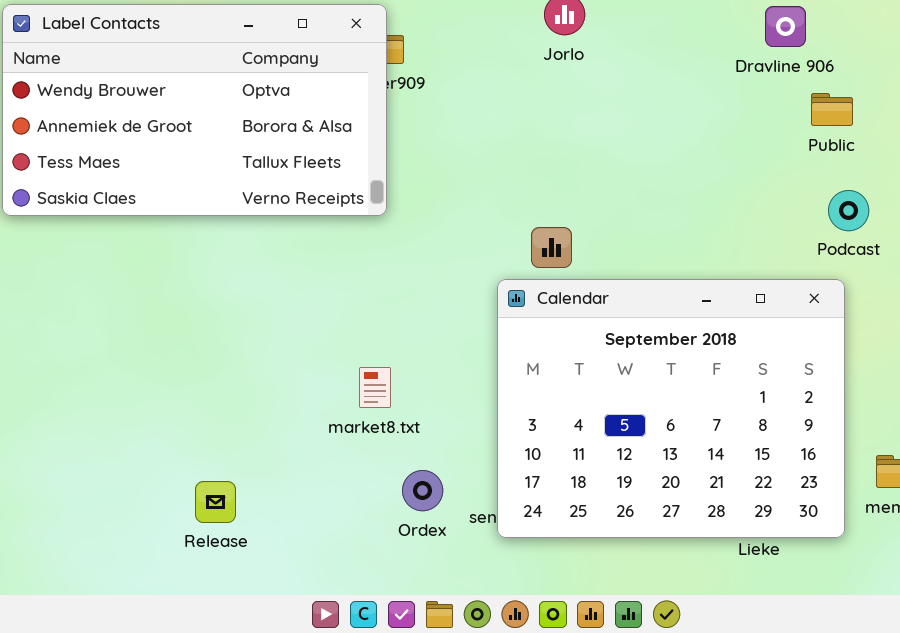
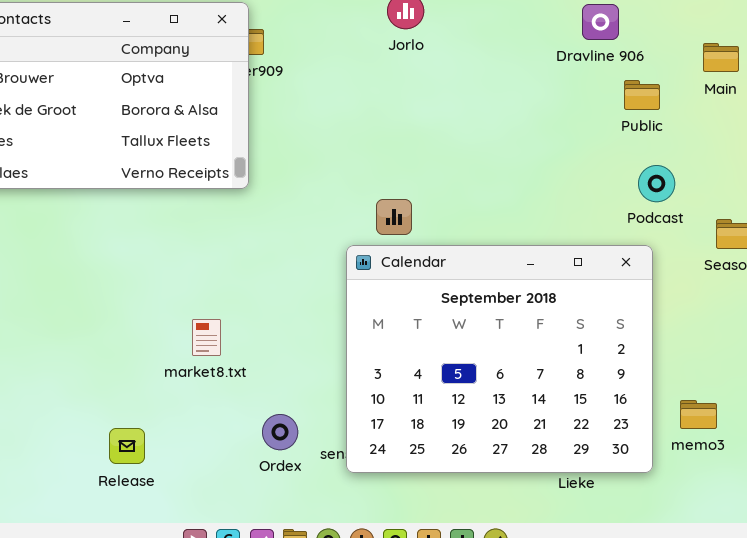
market8.txt: [359,367,391,408] -> [192,319,221,356], moved
Release: [195,481,236,523] -> [109,428,145,464], moved

